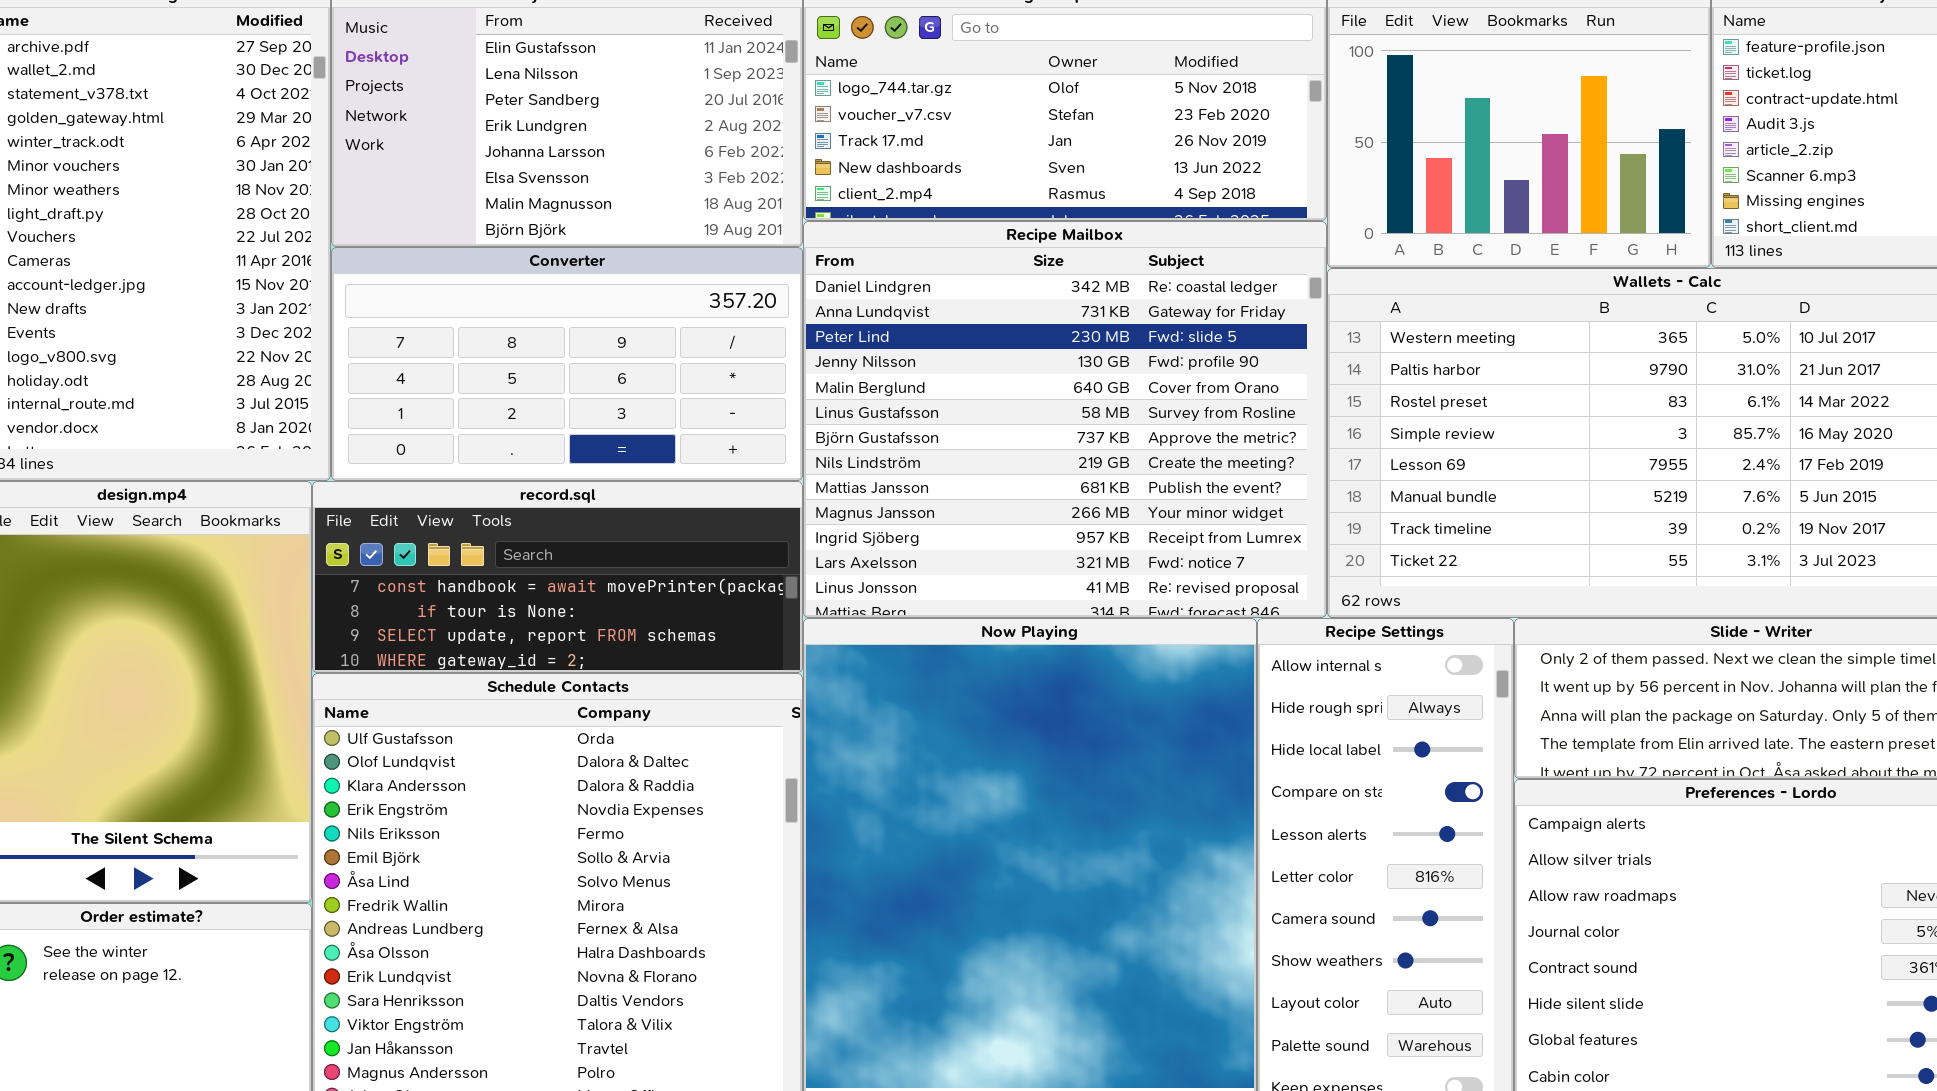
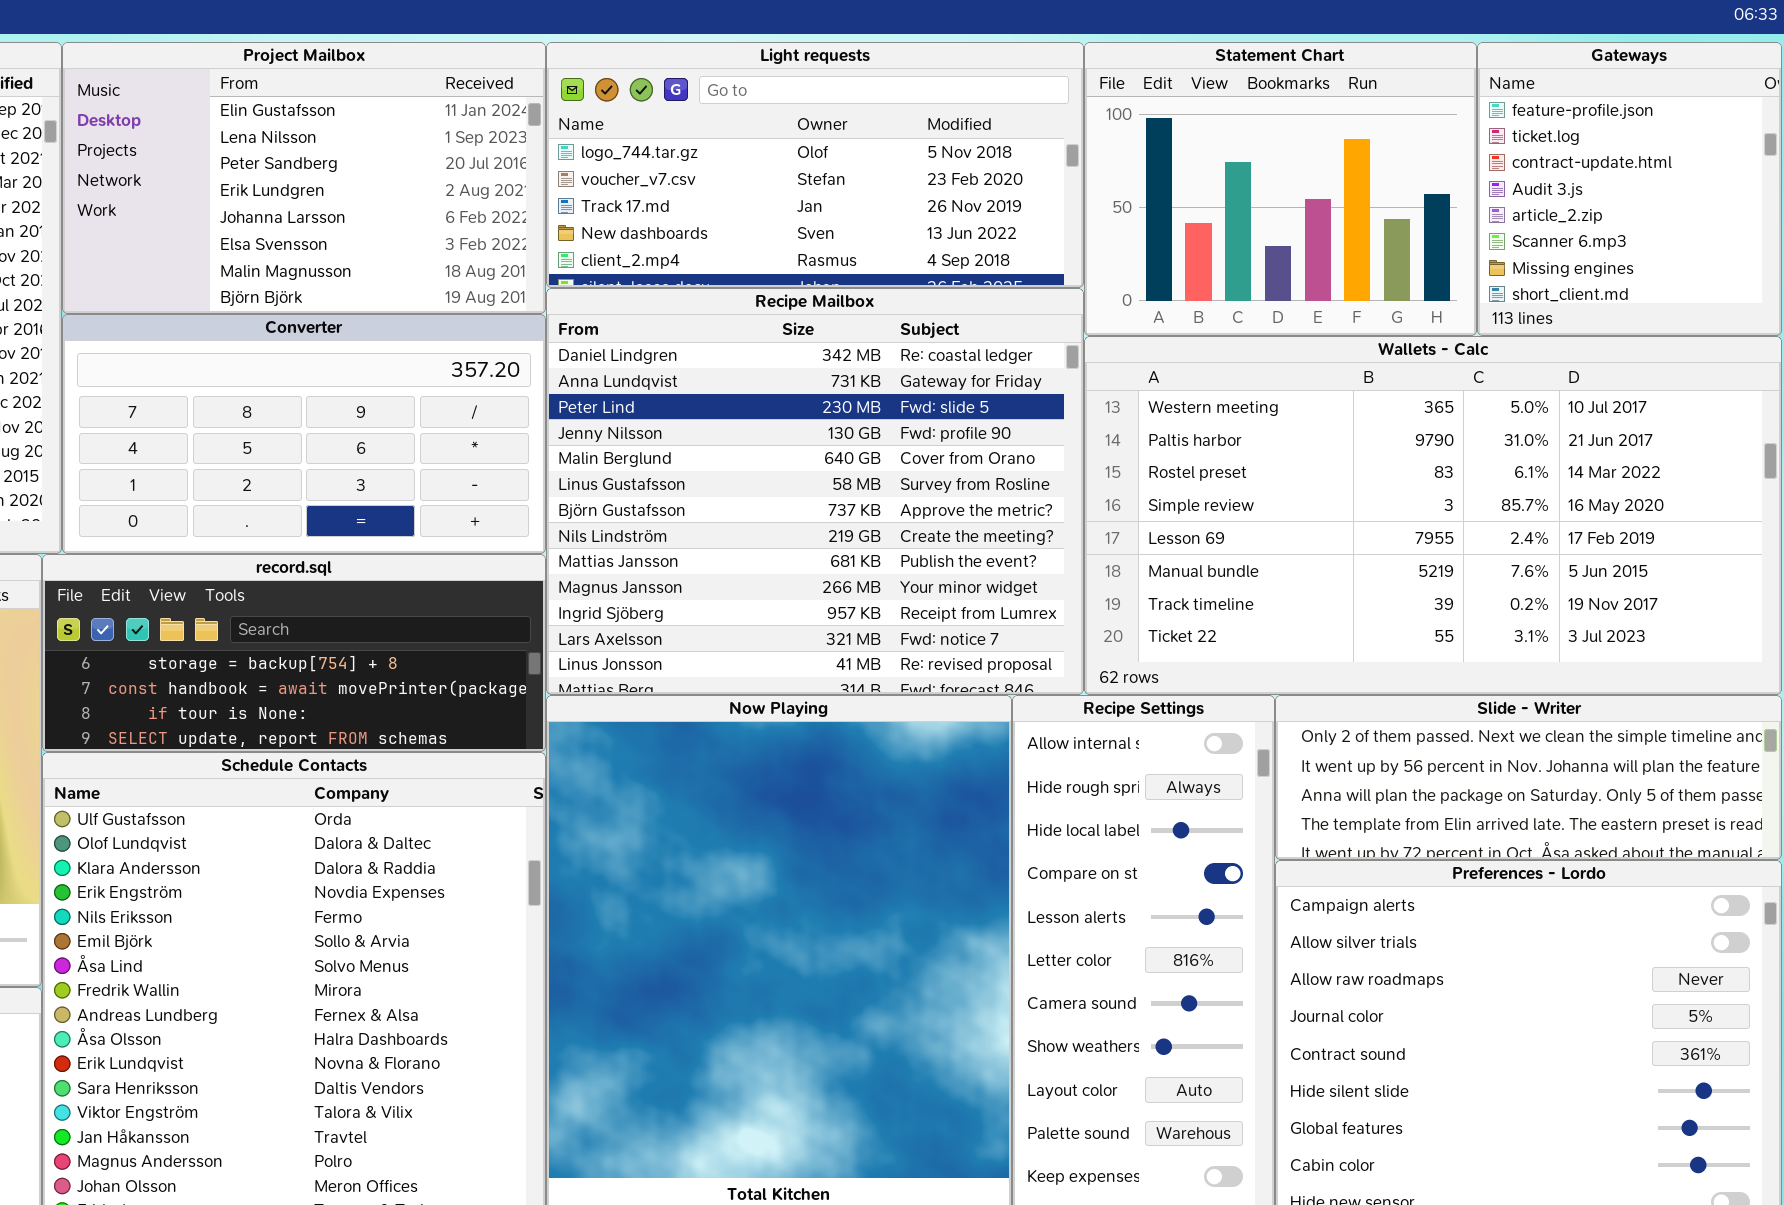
record.sql: [312,481,803,673] -> [42,554,546,752], scrolled up 1 row

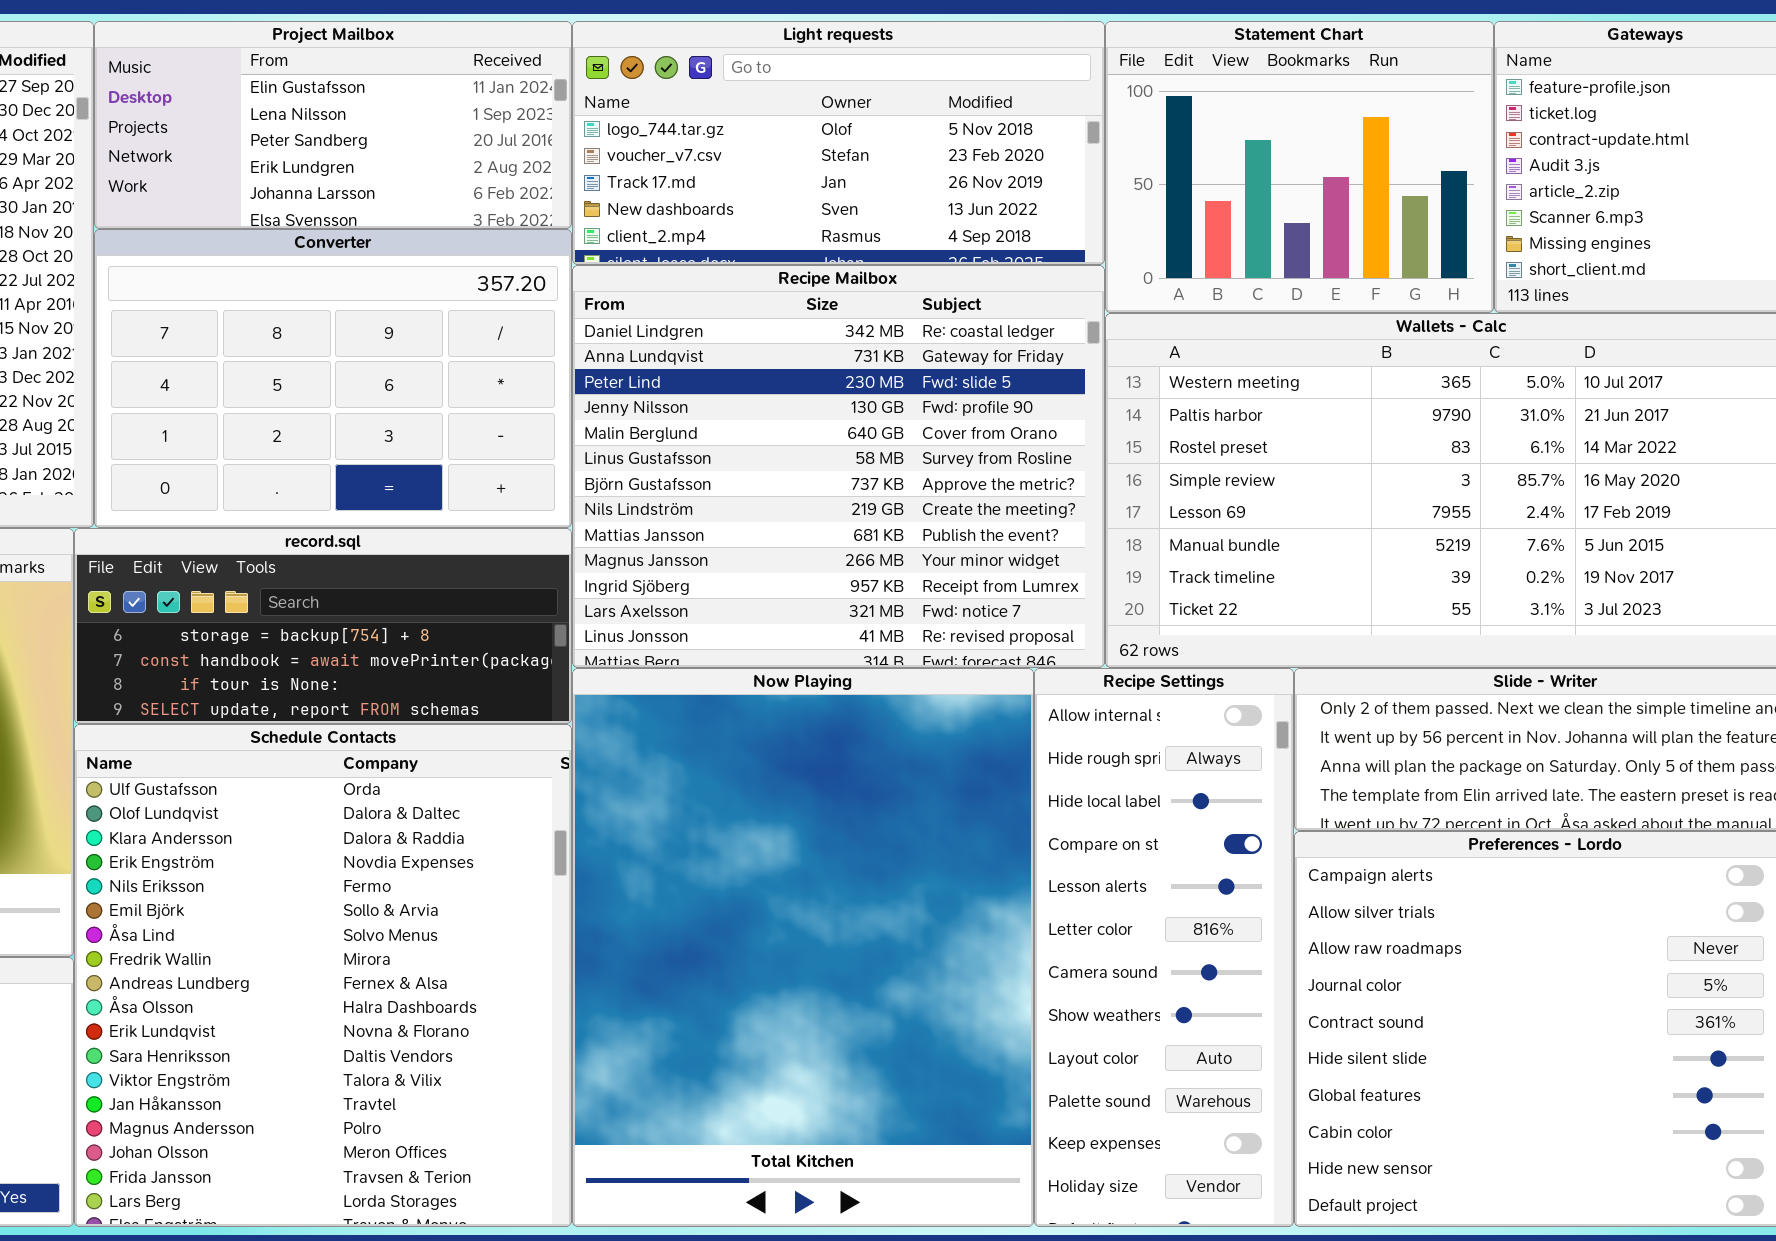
Project Mailbox: [62,42,546,314] -> [94,21,572,229], resized
Converter: [62,314,546,554] -> [94,229,572,528], resized

